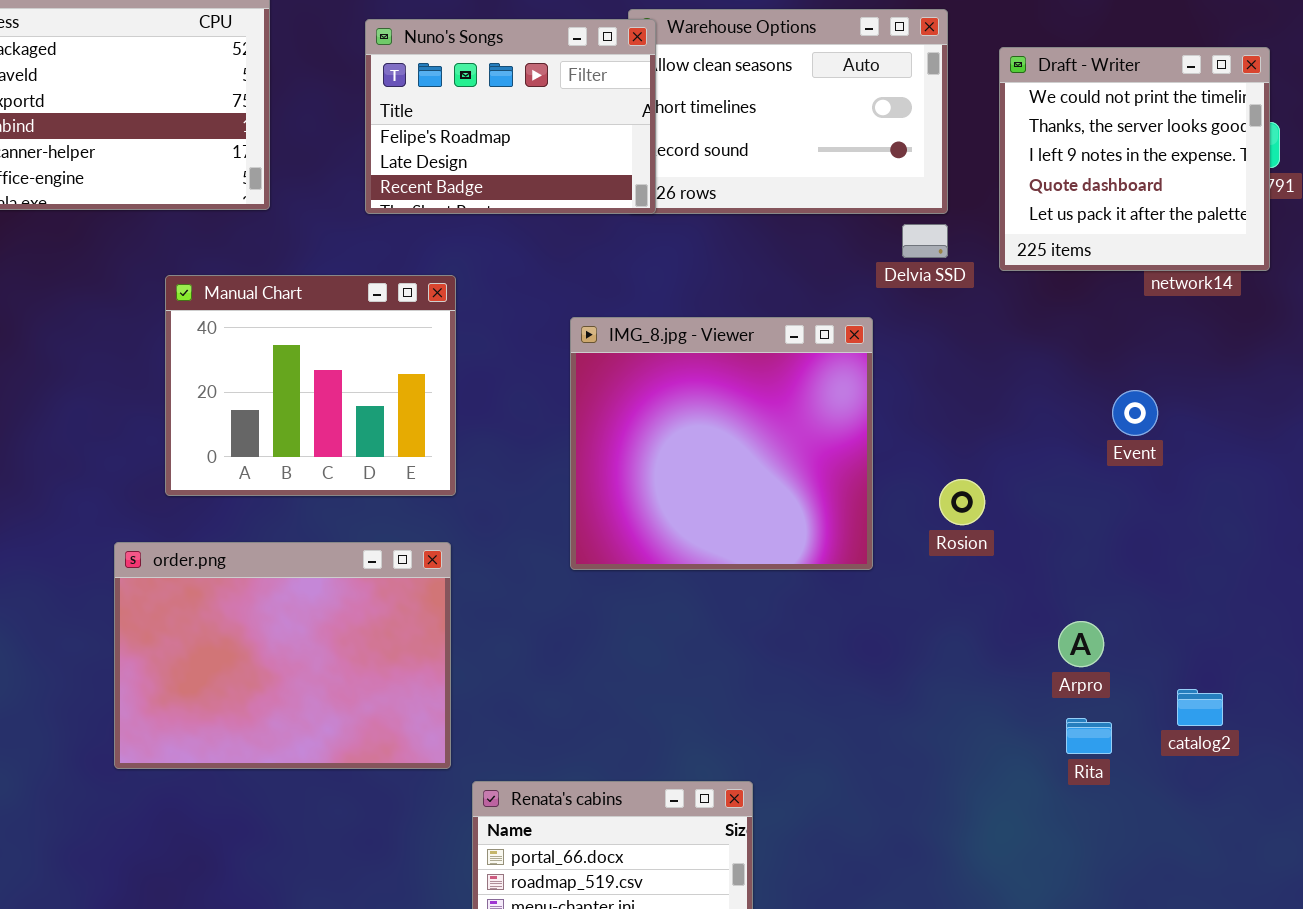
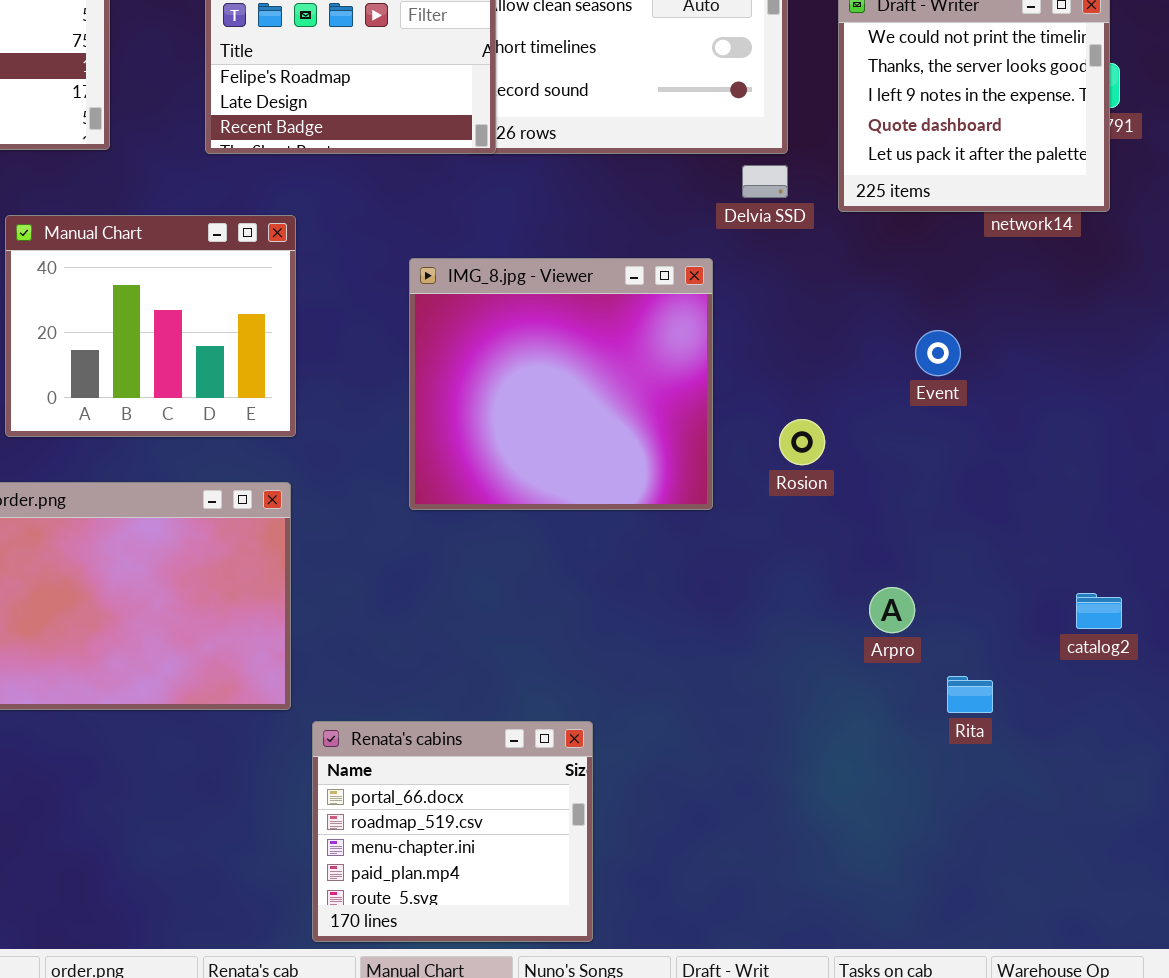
Event: [1112,390,1158,436] -> [915,330,961,376], moved
Arpro: [1058,621,1104,667] -> [869,587,915,633], moved
catalog2: [1177,689,1223,726] -> [1076,593,1122,629], moved
Rita: [1066,718,1112,754] -> [947,676,993,713], moved

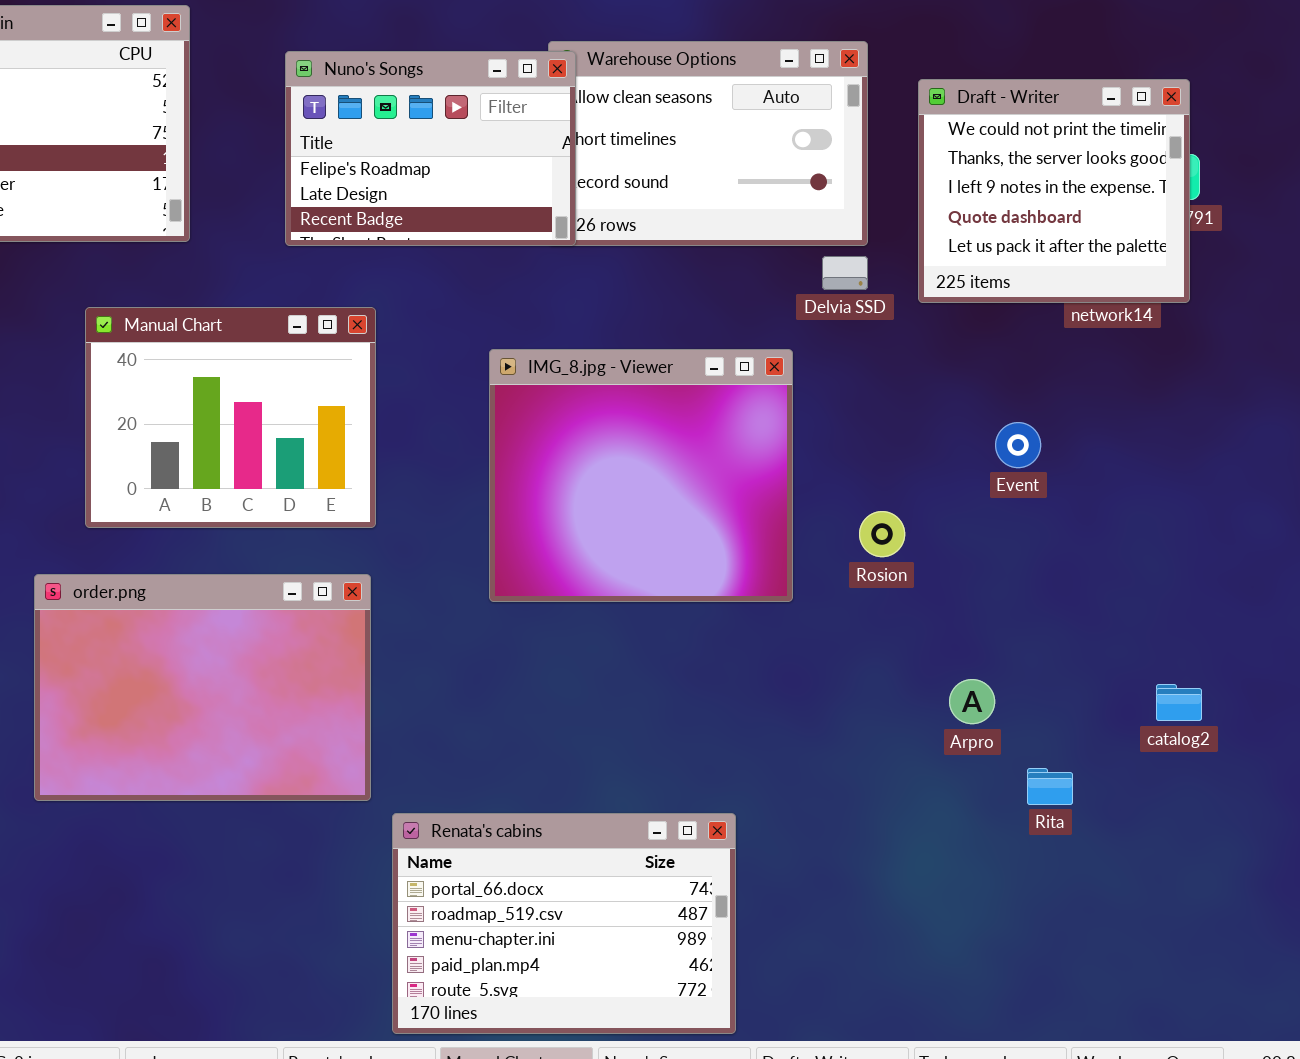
Renata's cabins: [312,721,593,942] -> [392,813,736,1034], resized

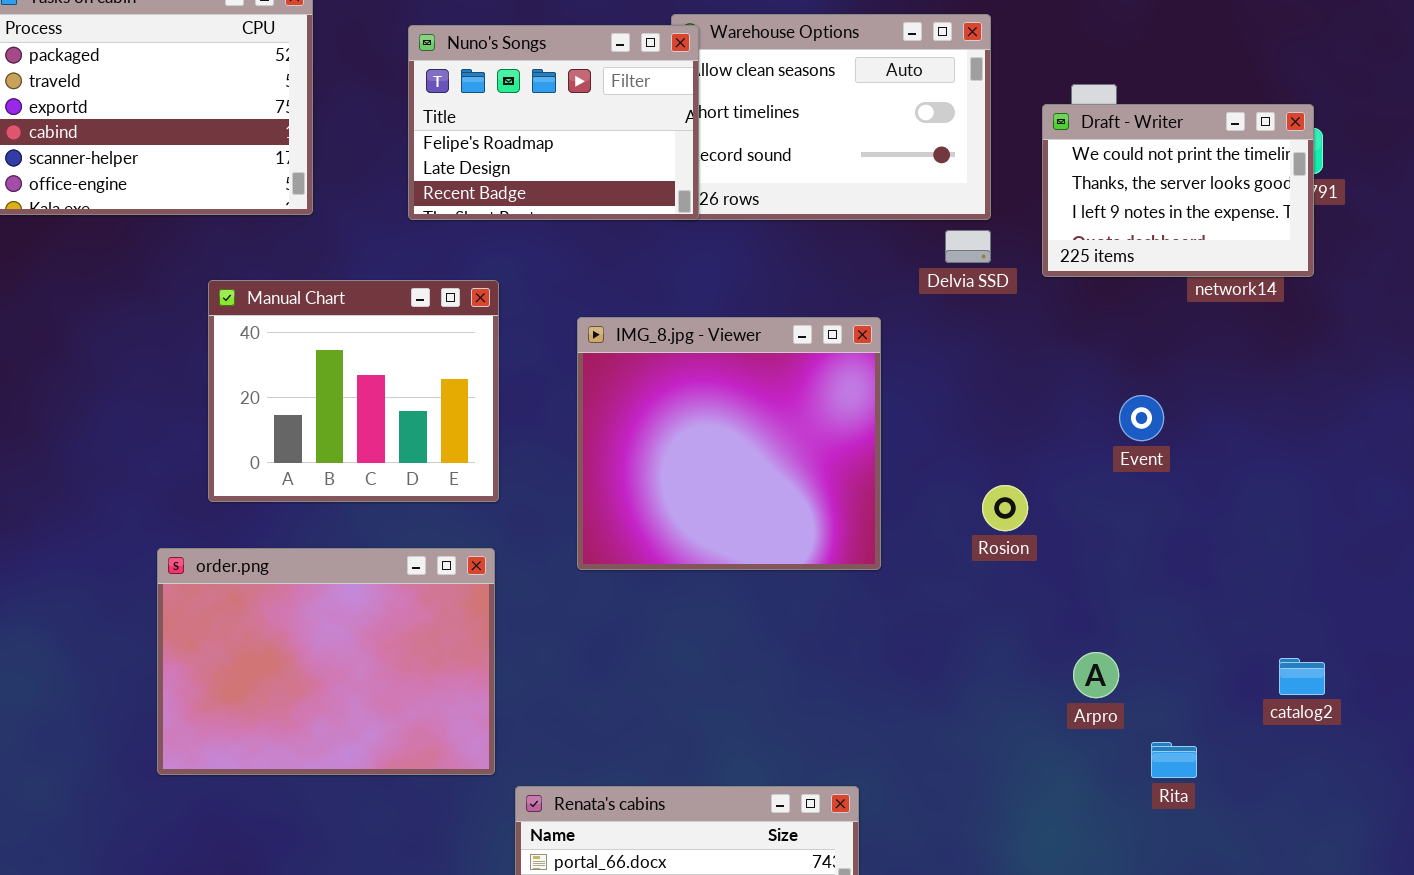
Draft - Writer: [918,79,1190,303] -> [1042,104,1314,277], resized
IMG_8.jpg - Viewer: [489,349,793,602] -> [577,317,881,570], moved

